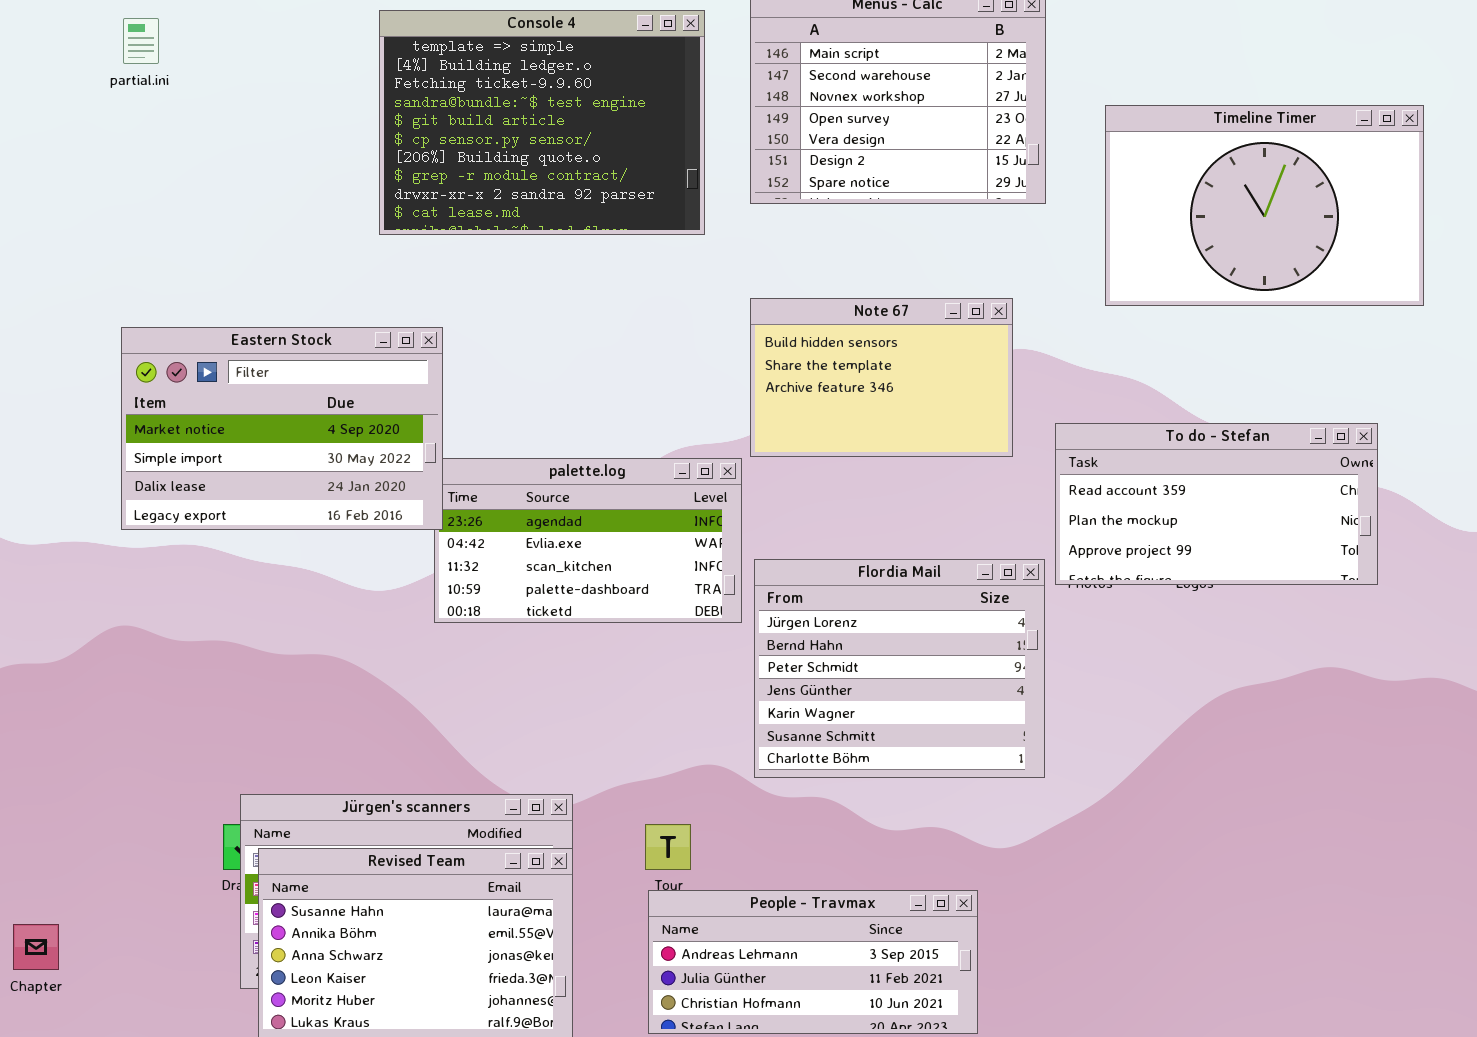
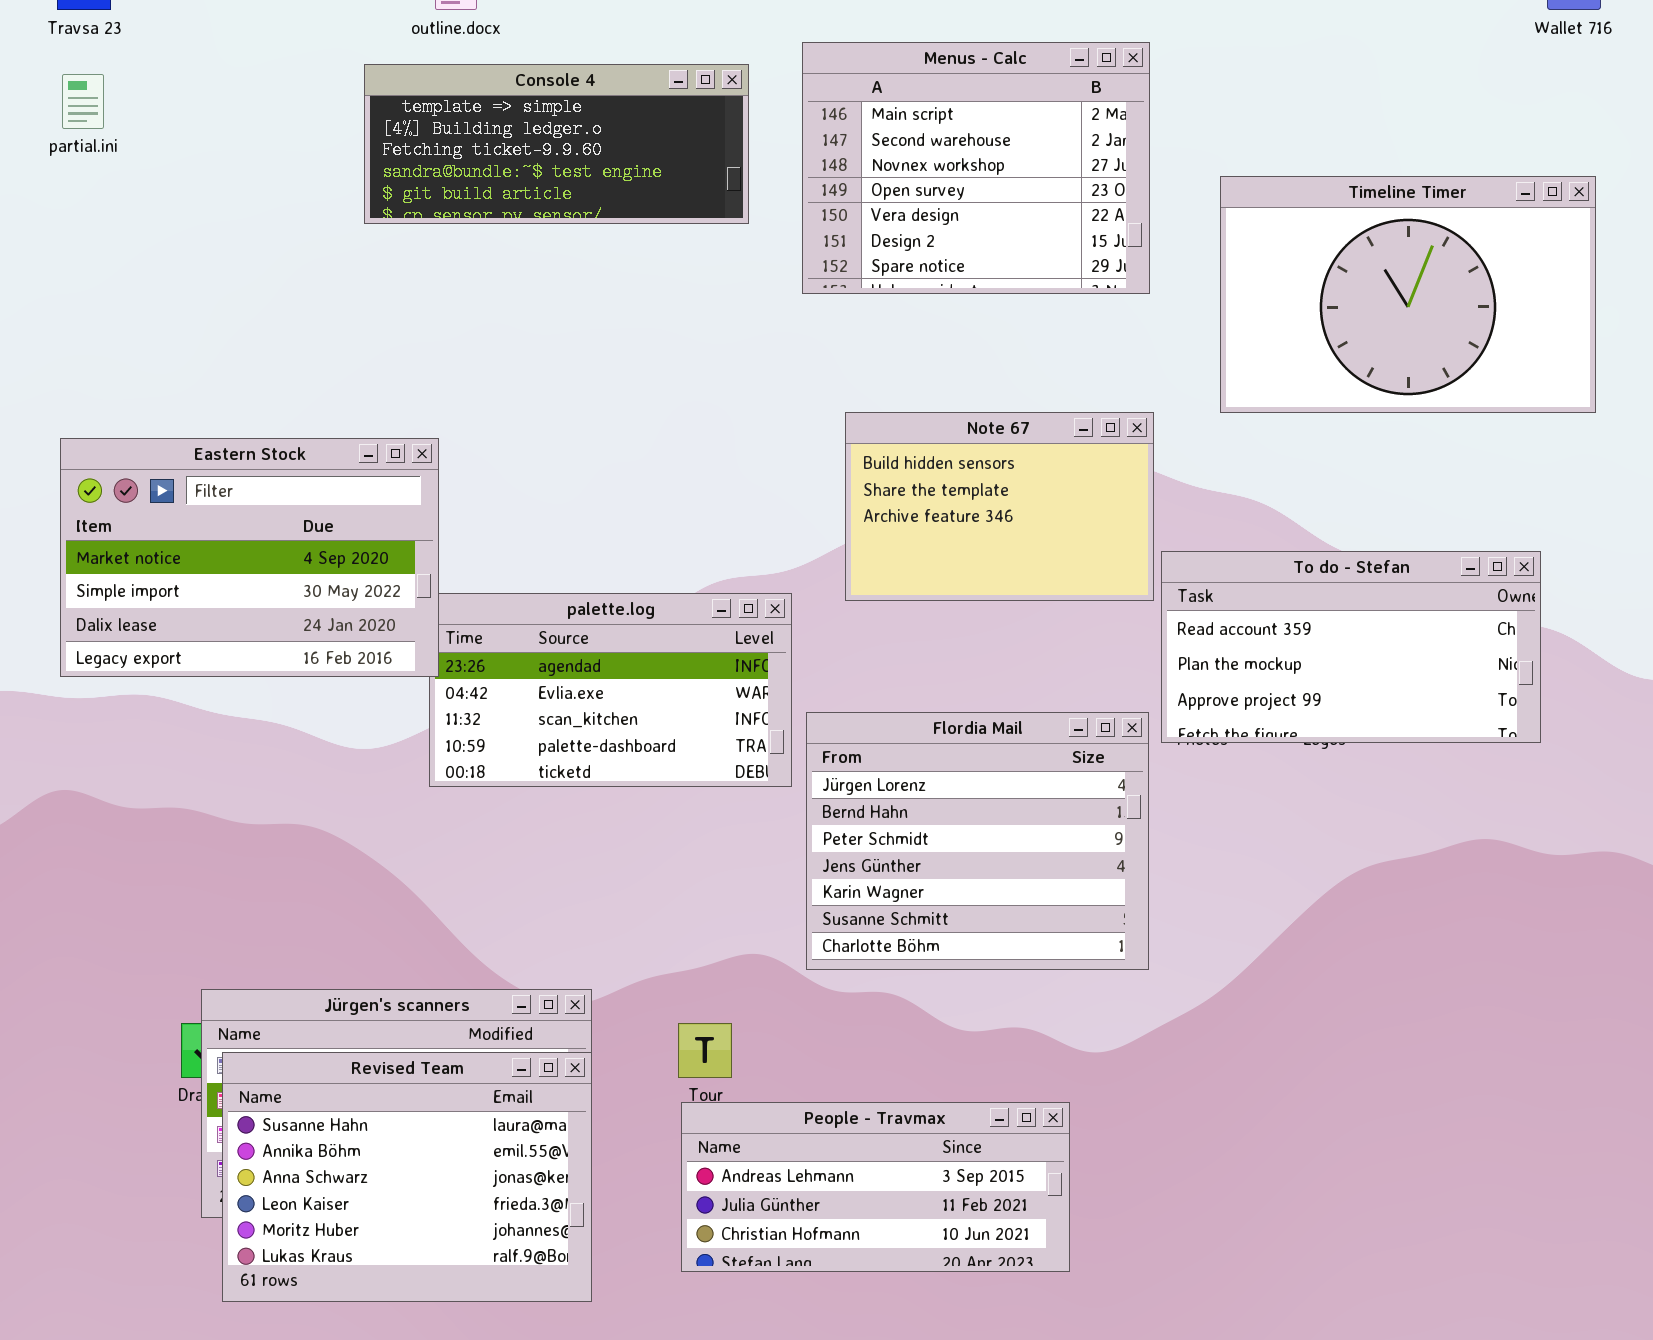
Console 4: [379,10,705,235] -> [364,64,749,224], resized
Note 67: [750,298,1013,457] -> [845,412,1154,601], moved

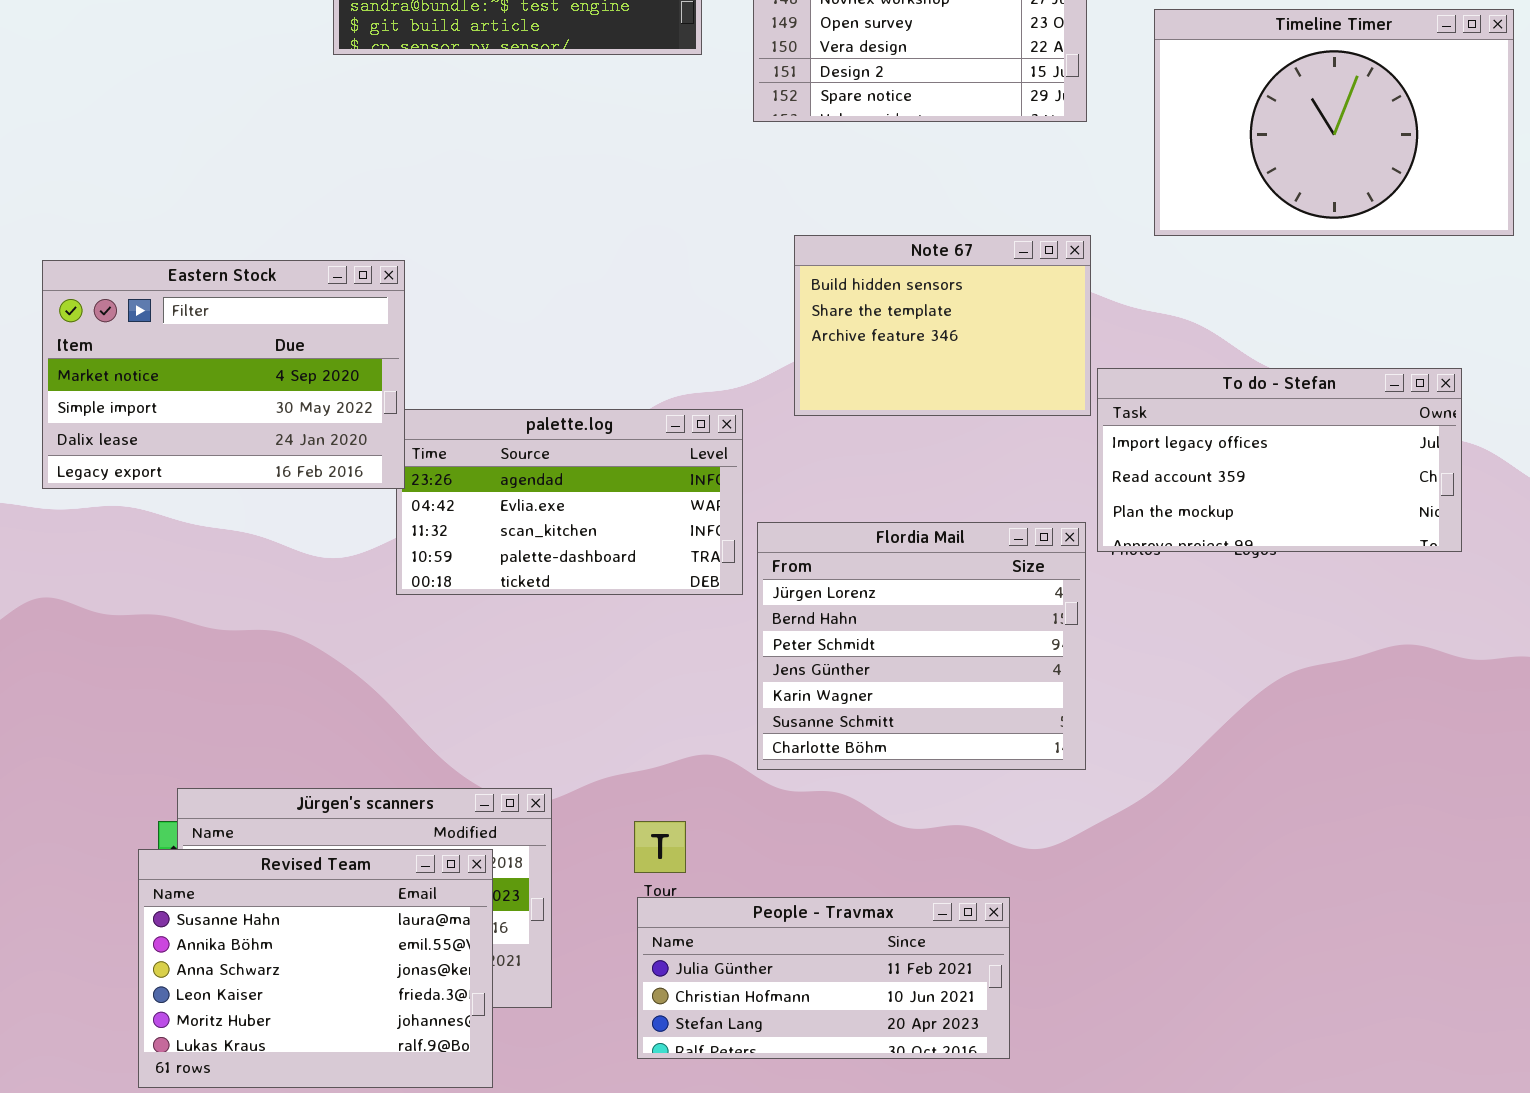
To do - Stefan: [1161,551,1541,743] -> [1097,368,1462,552], scrolled up 1 row
Revised Team: [222,1052,592,1302] -> [138,849,493,1088], moved
People - Travmax: [681,1102,1070,1272] -> [637,897,1010,1059], scrolled down 1 row

